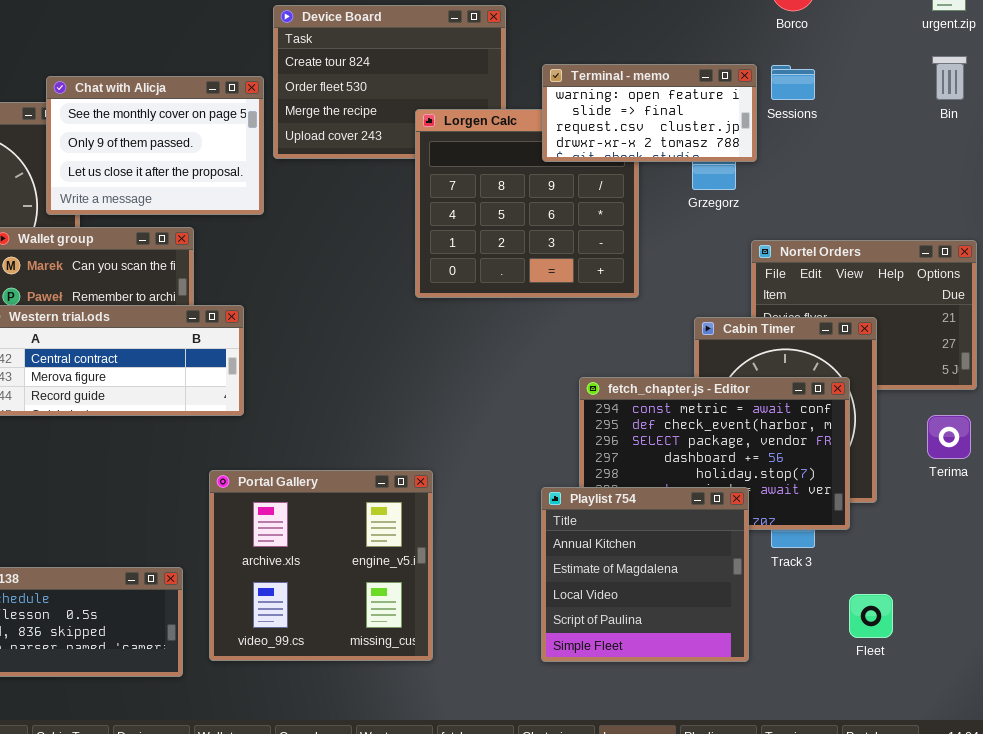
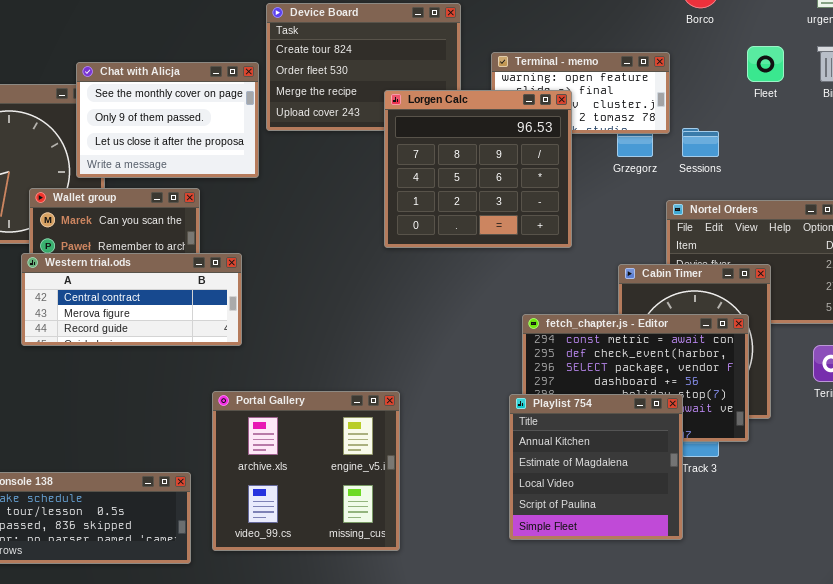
Sessions: [771,65,815,100] -> [682,128,719,157], moved
Lorgen Calc: [415,109,639,298] -> [384,90,572,248], raised
Playlist 754: [541,487,749,662] -> [509,394,683,540], moved
Fleet: [849,594,893,638] -> [747,46,784,82], moved

